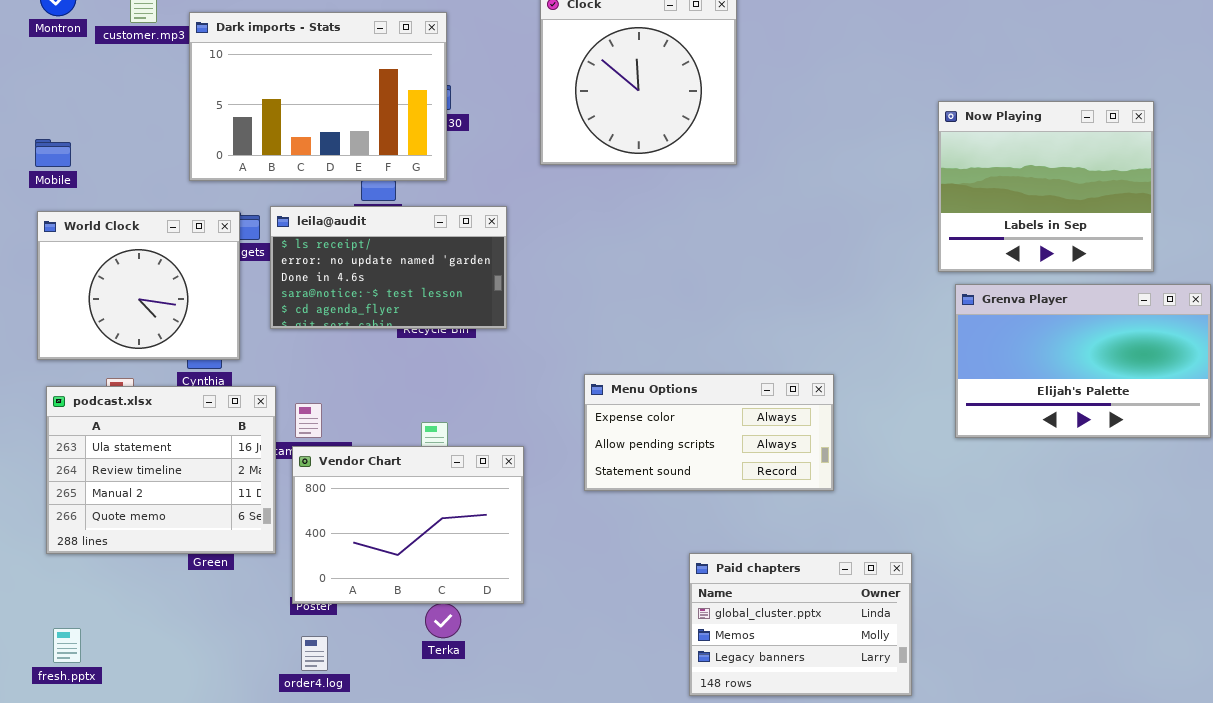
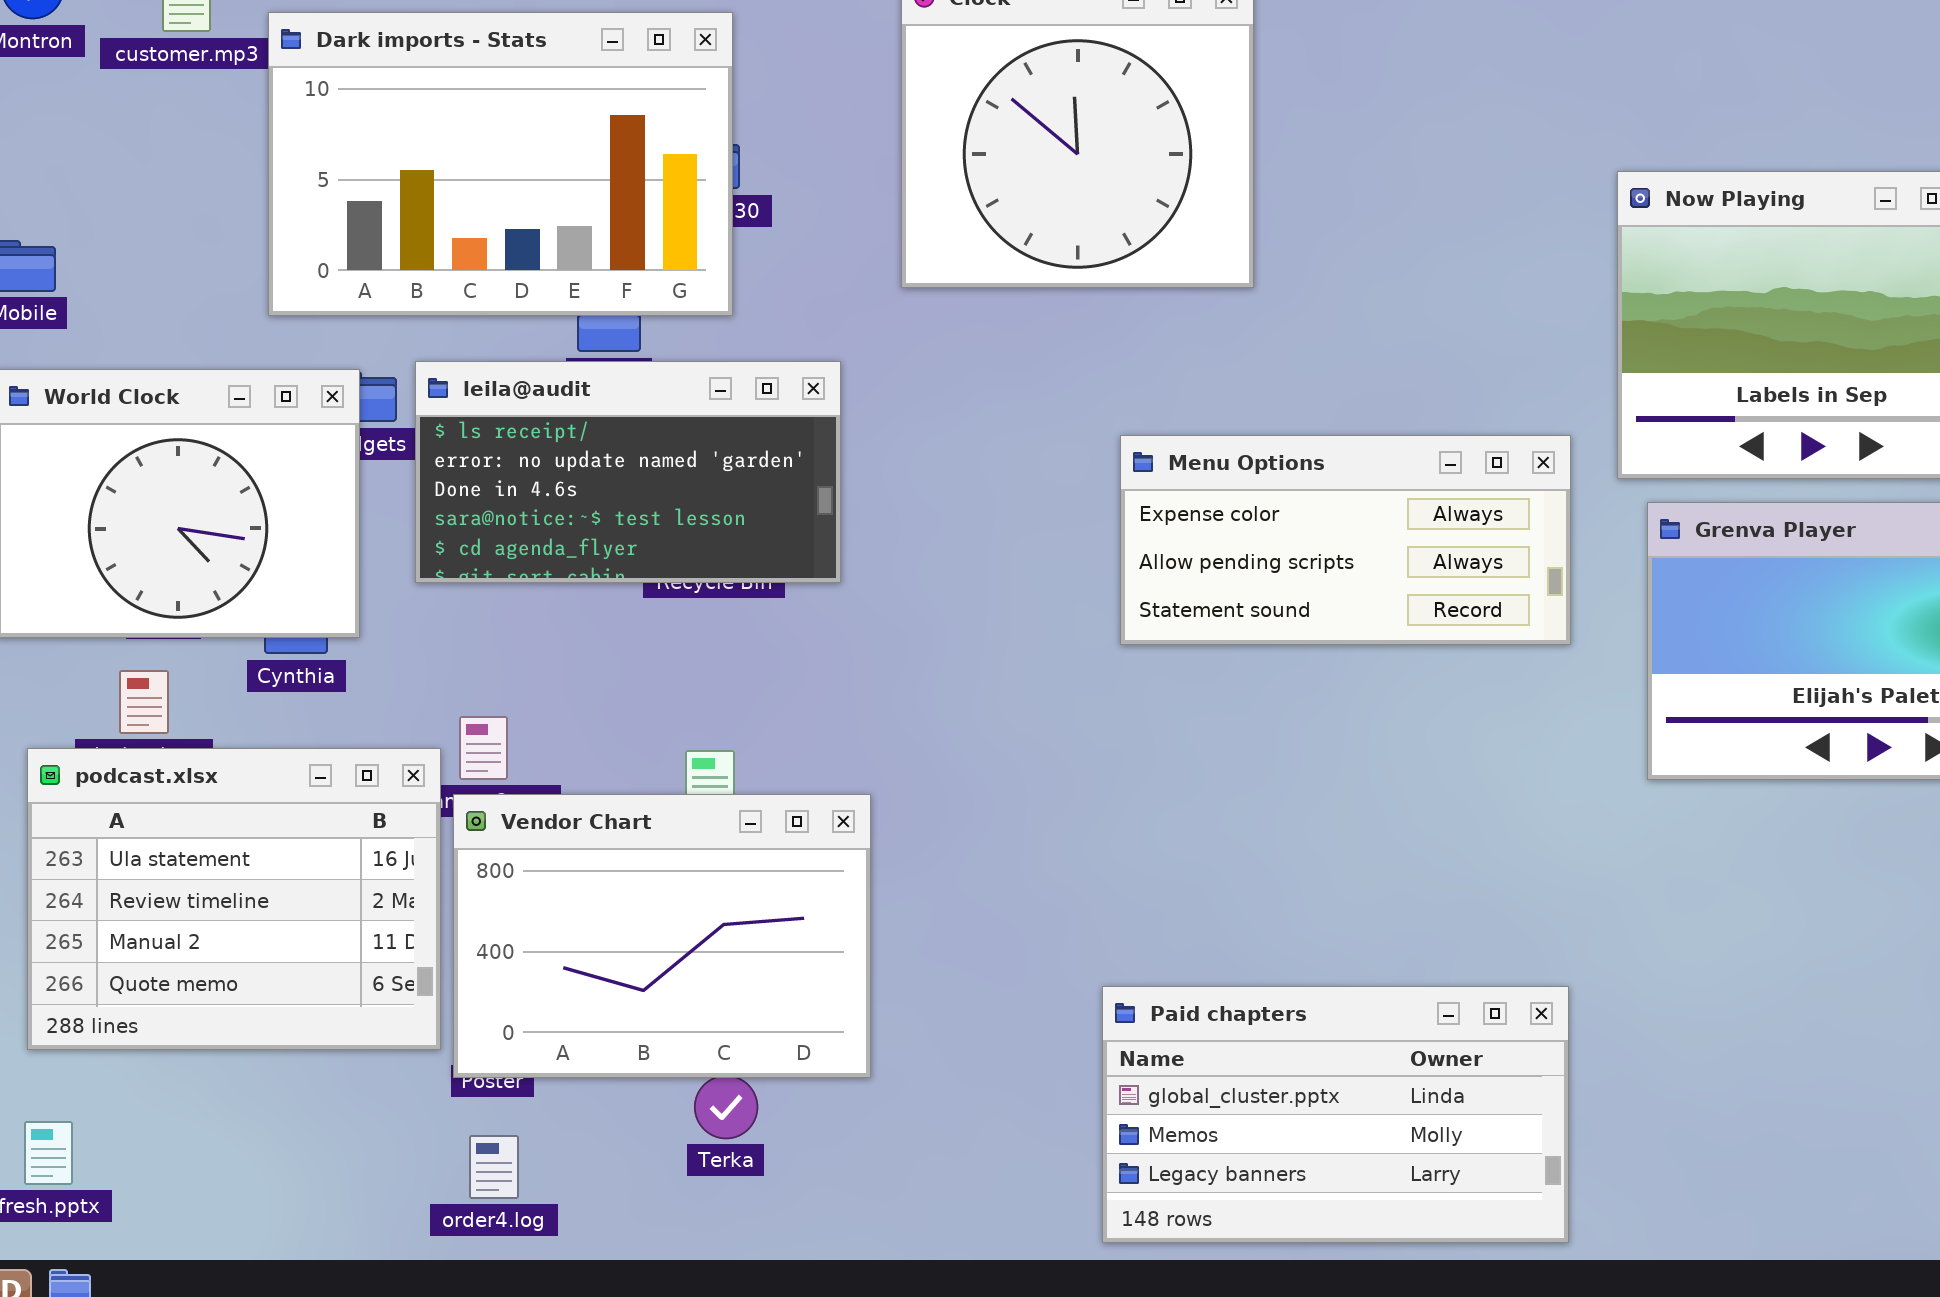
Menu Options: [584,374,834,491] -> [1120,435,1571,645], moved
podcast.xlsx: [46,386,276,554] -> [27,748,441,1050], moved
Paid chapters: [689,553,912,696] -> [1102,986,1569,1243], resized

